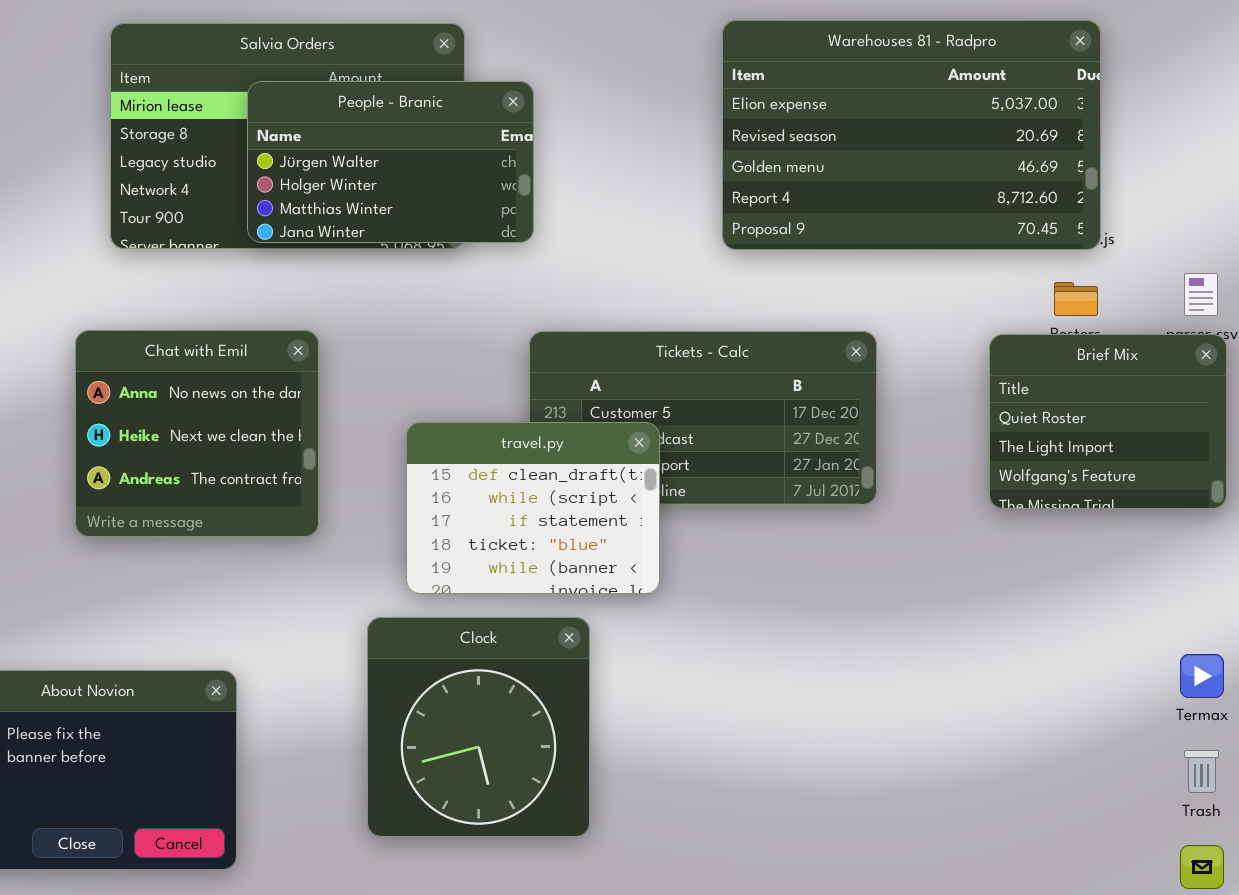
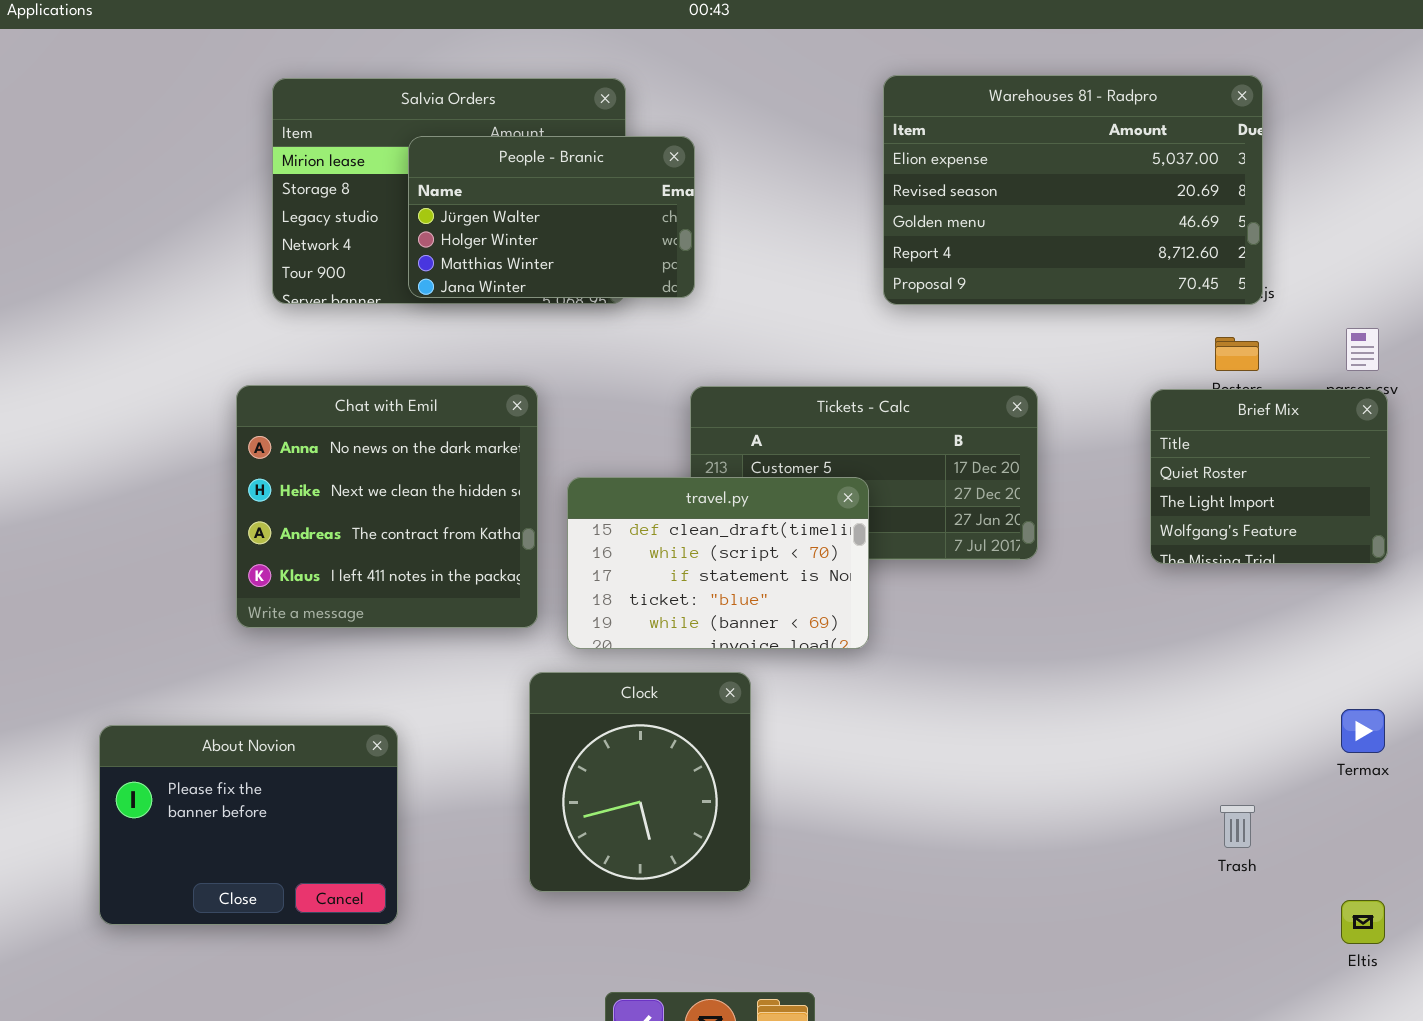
Chat with Emil: [75,330,319,537] -> [236,385,538,628], resized
travel.py: [406,422,660,594] -> [567,477,869,649], resized
Trash: [1184,750,1219,793] -> [1220,805,1255,848], moved

